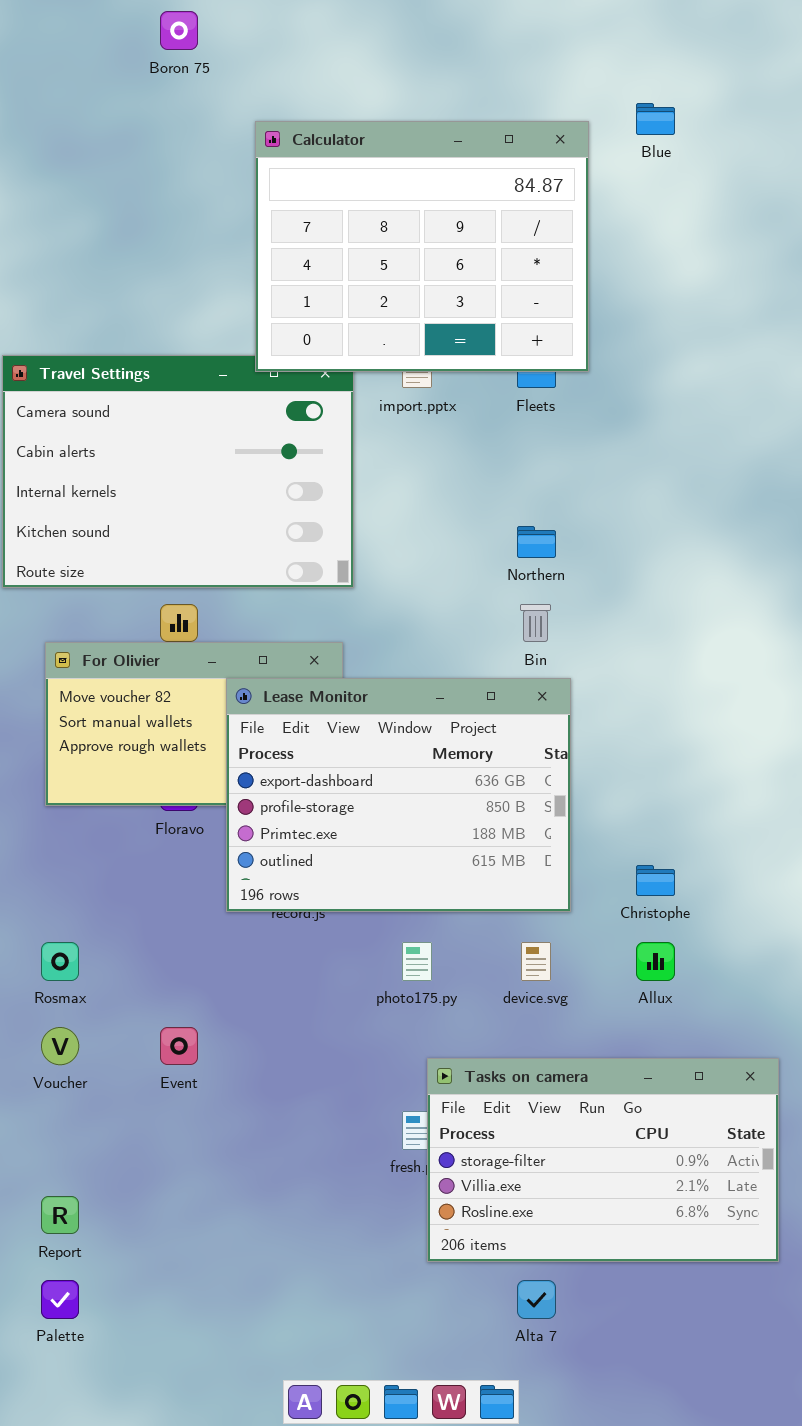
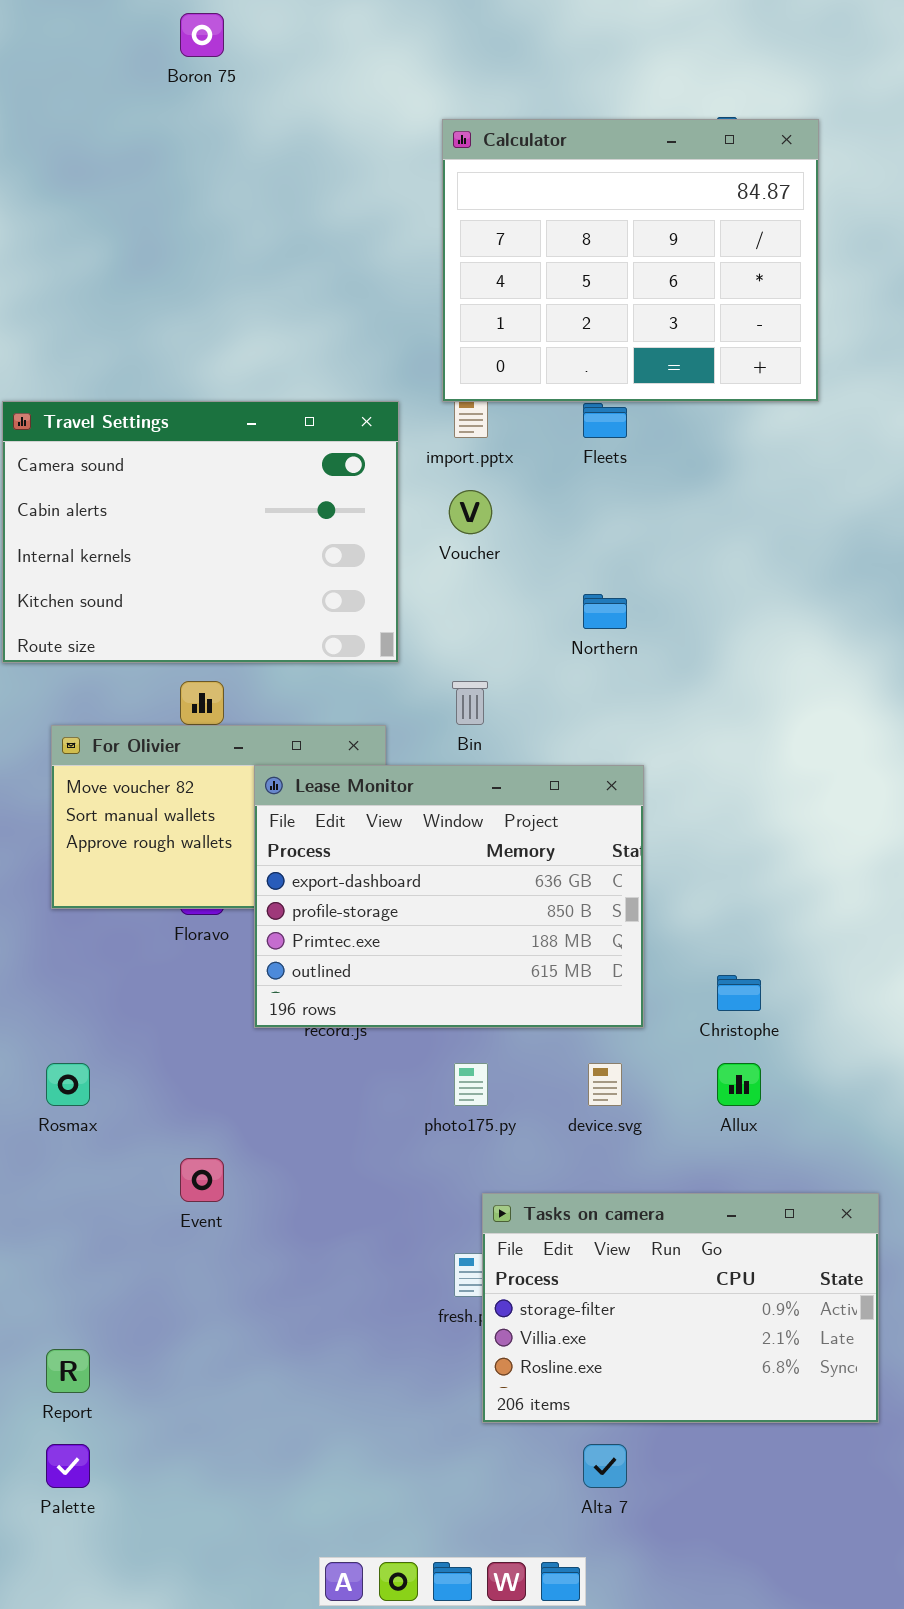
Calculator: [255,121,589,372] -> [442,119,819,402], moved
Bin: [520,604,551,642] -> [452,681,488,725], moved
Voucher: [41,1027,79,1065] -> [449,490,492,534], moved

